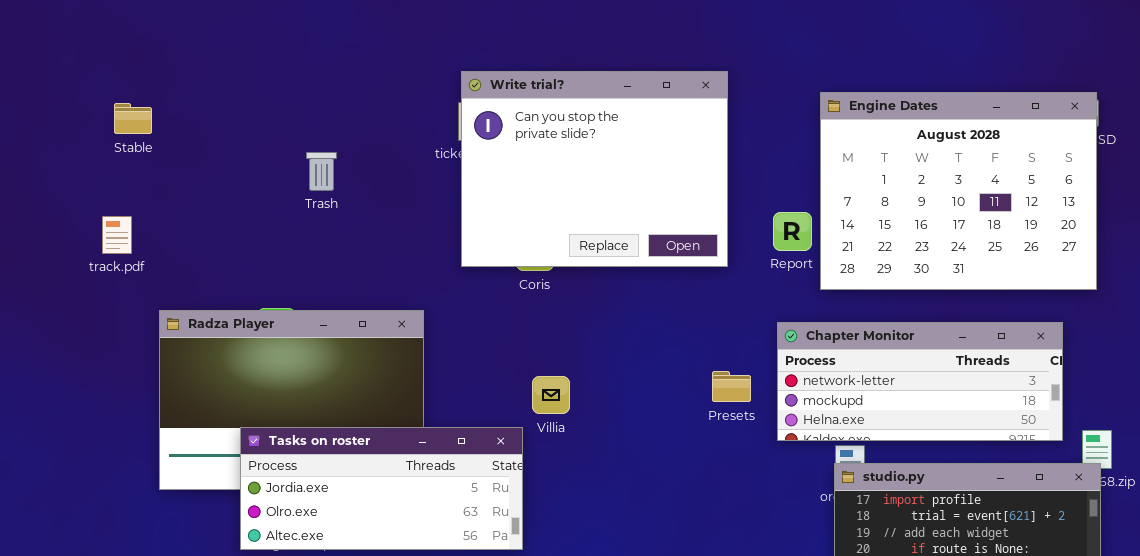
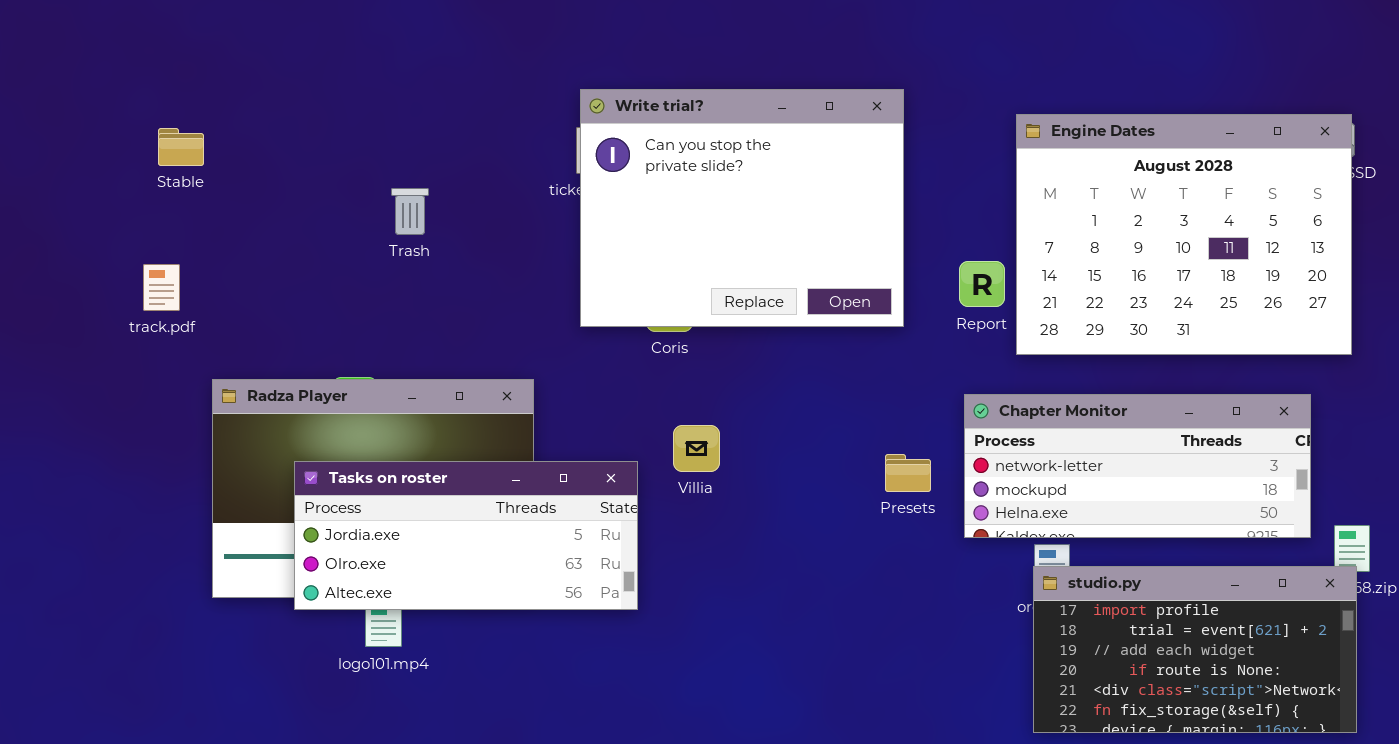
Villia: [532,376,570,414] -> [673,425,720,472], moved
Tasks on roster: [240,427,523,550] -> [294,461,638,610], moved

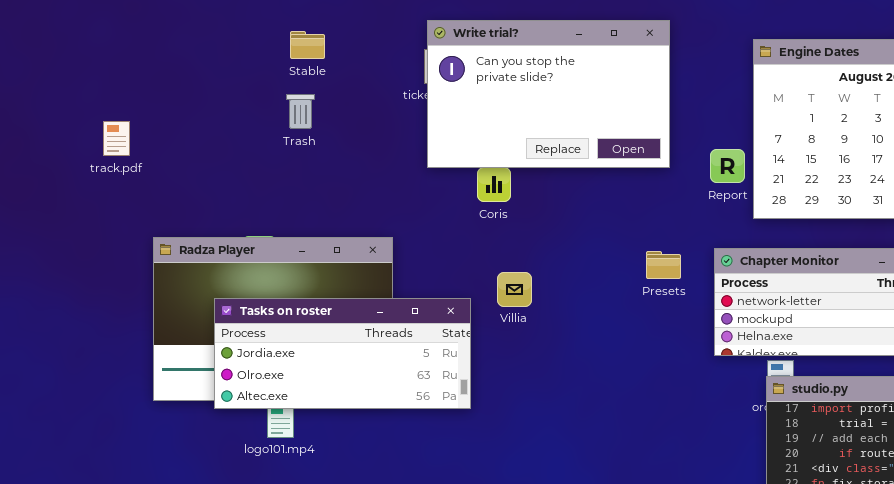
Write trial?: [580,89,904,327] -> [427,20,670,168], resized
Stable: [158,128,204,166] -> [290,31,325,59], moved
track.pdf: [143,264,180,311] -> [103,121,130,156], moved
Presets: [885,454,931,492] -> [646,251,681,279], moved

